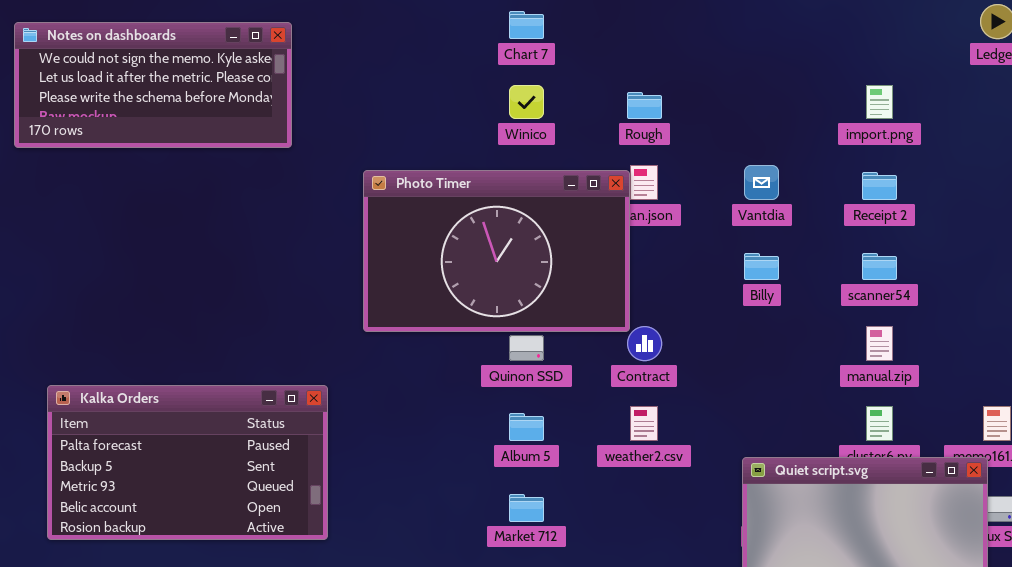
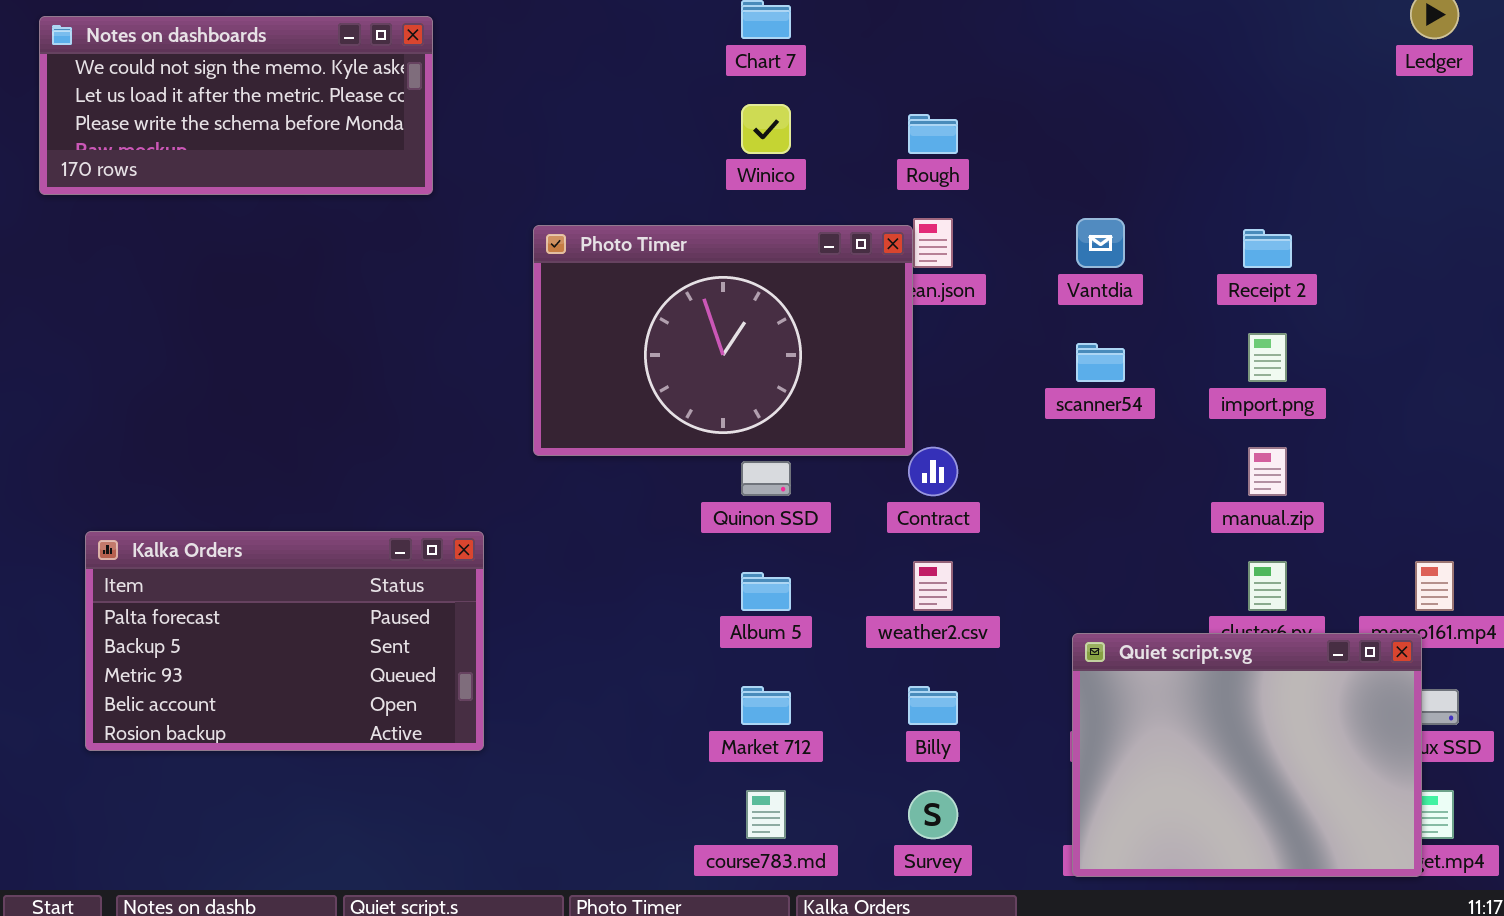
import.png: [866,85,893,119] -> [1248,333,1287,382], moved
Billy: [744,253,779,280] -> [908,686,958,725], moved
scanner54: [862,253,897,280] -> [1076,343,1125,382], moved

